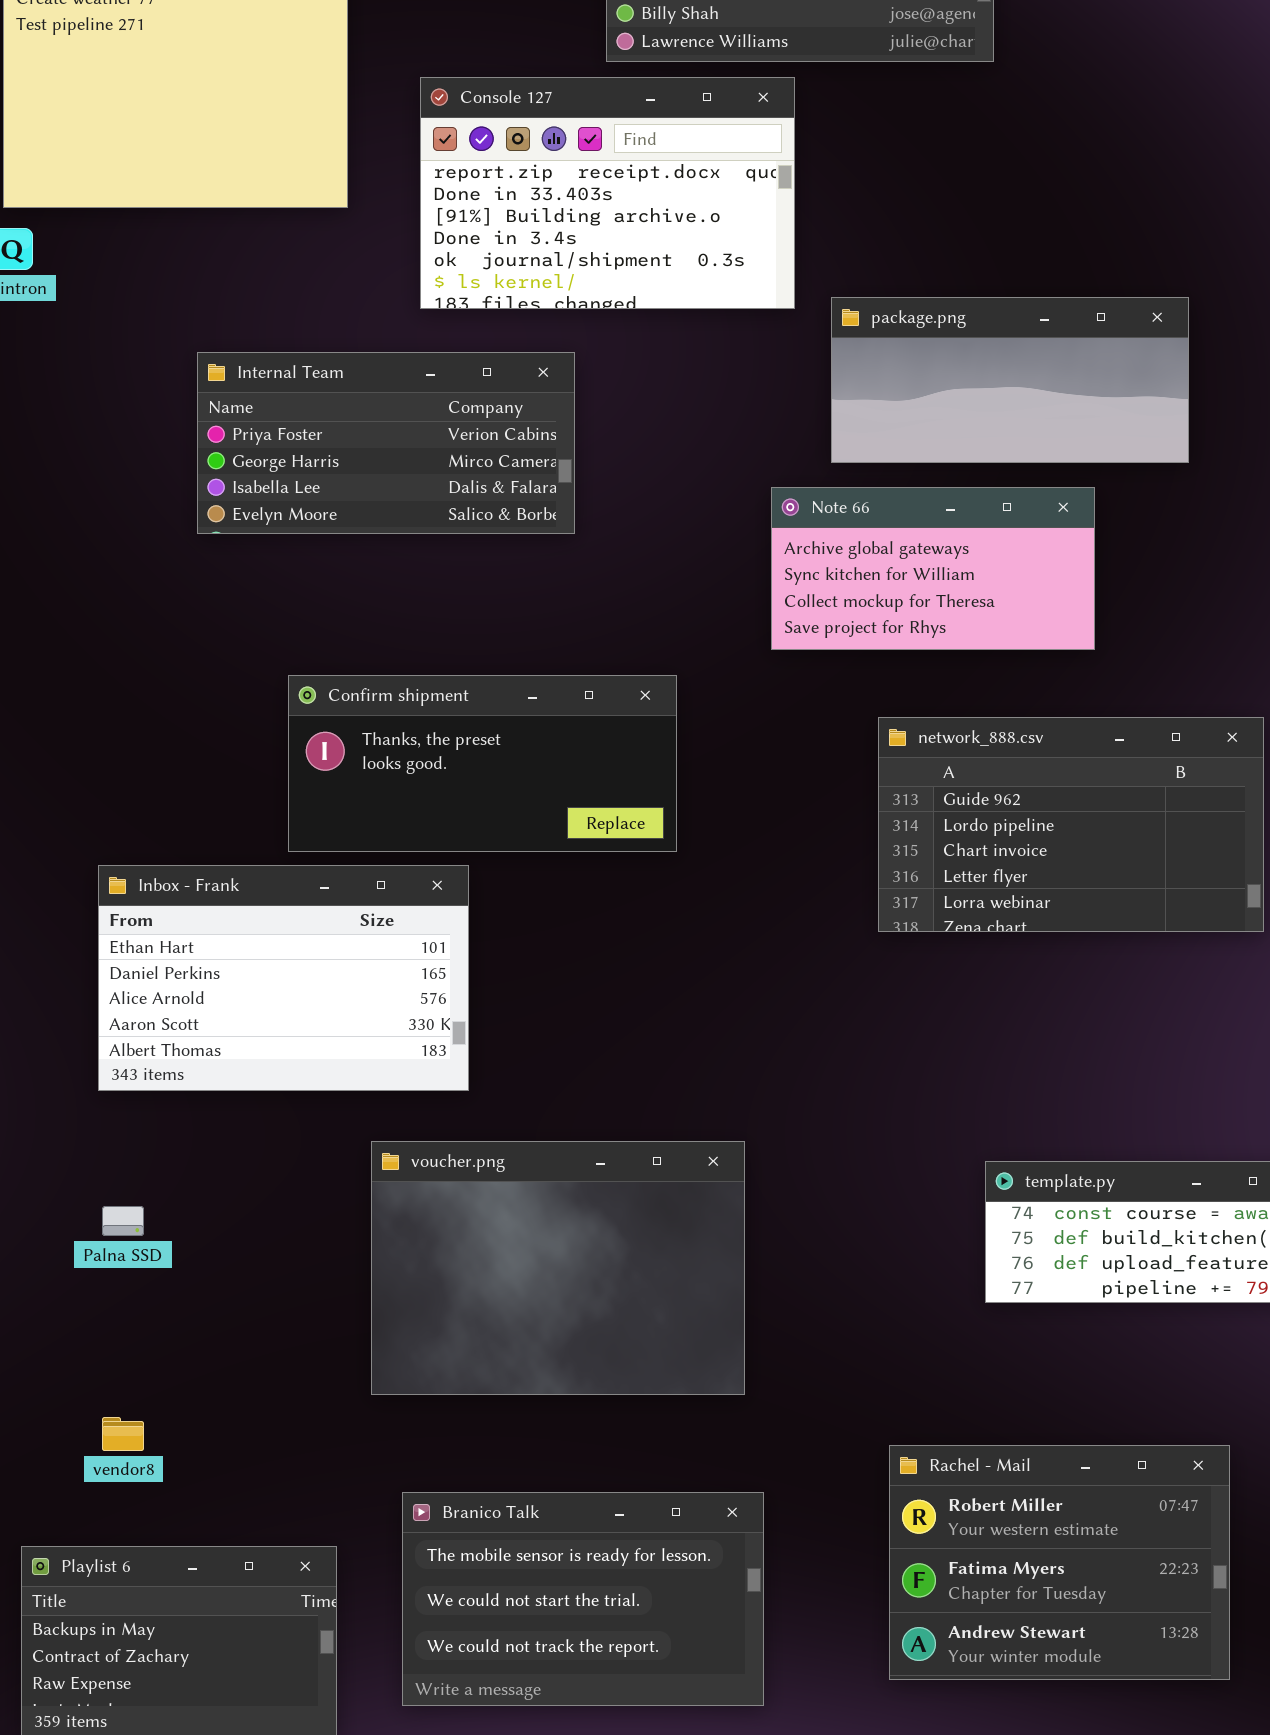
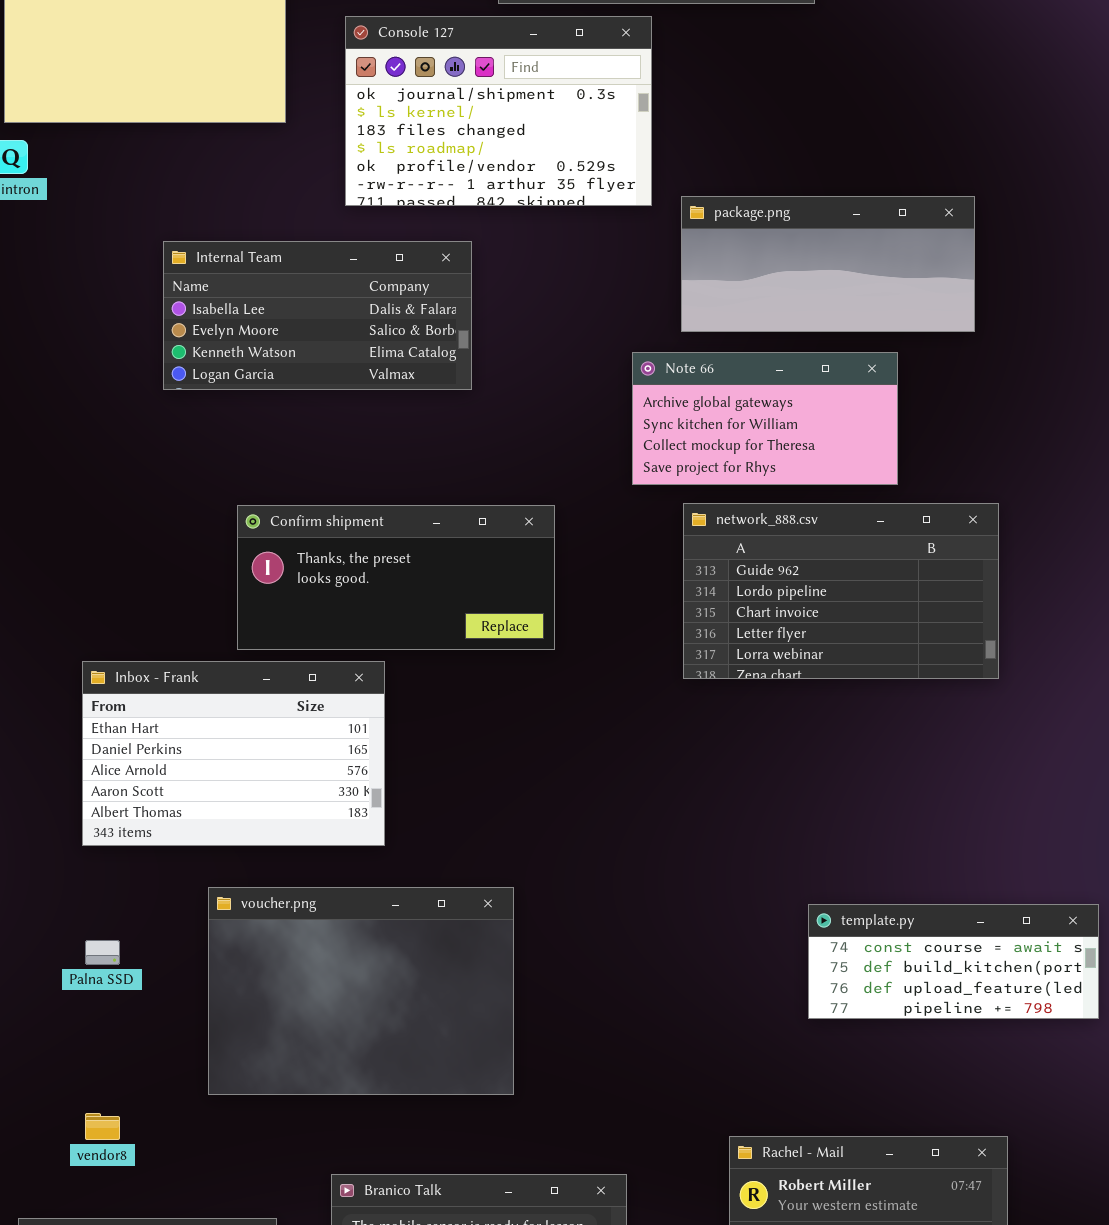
Console 127: [420,77,795,309] -> [345,16,652,206], scrolled down 4 rows
Internal Team: [197,352,575,534] -> [163,241,472,390], scrolled down 2 rows
network_888.csv: [878,717,1264,932] -> [683,503,999,679], moved
voucher.png: [371,1141,745,1395] -> [208,887,514,1095], moved

